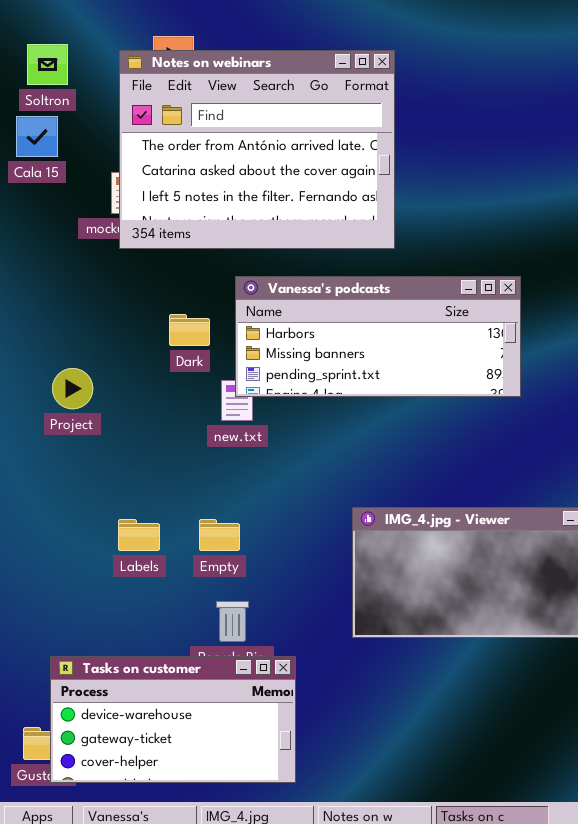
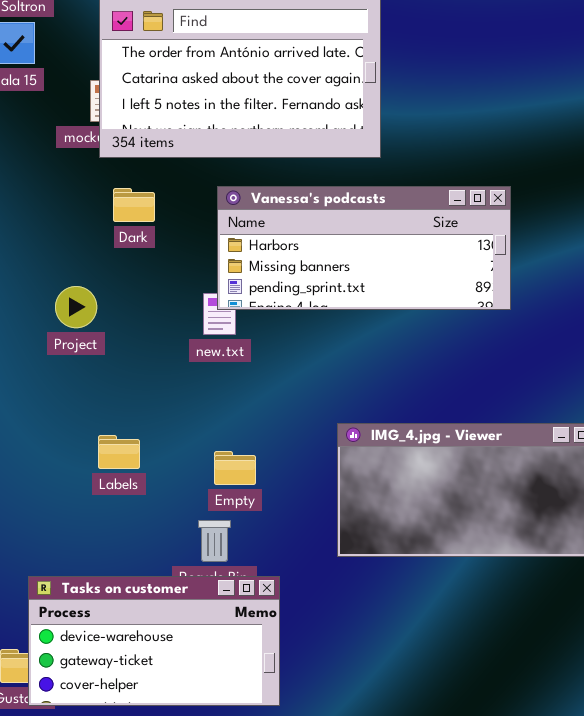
Dark: [169,314,210,346] -> [113,188,155,222], moved
Project: [52,368,93,409] -> [55,286,97,328], moved
Empty: [199,519,240,551] -> [214,451,256,485], moved

